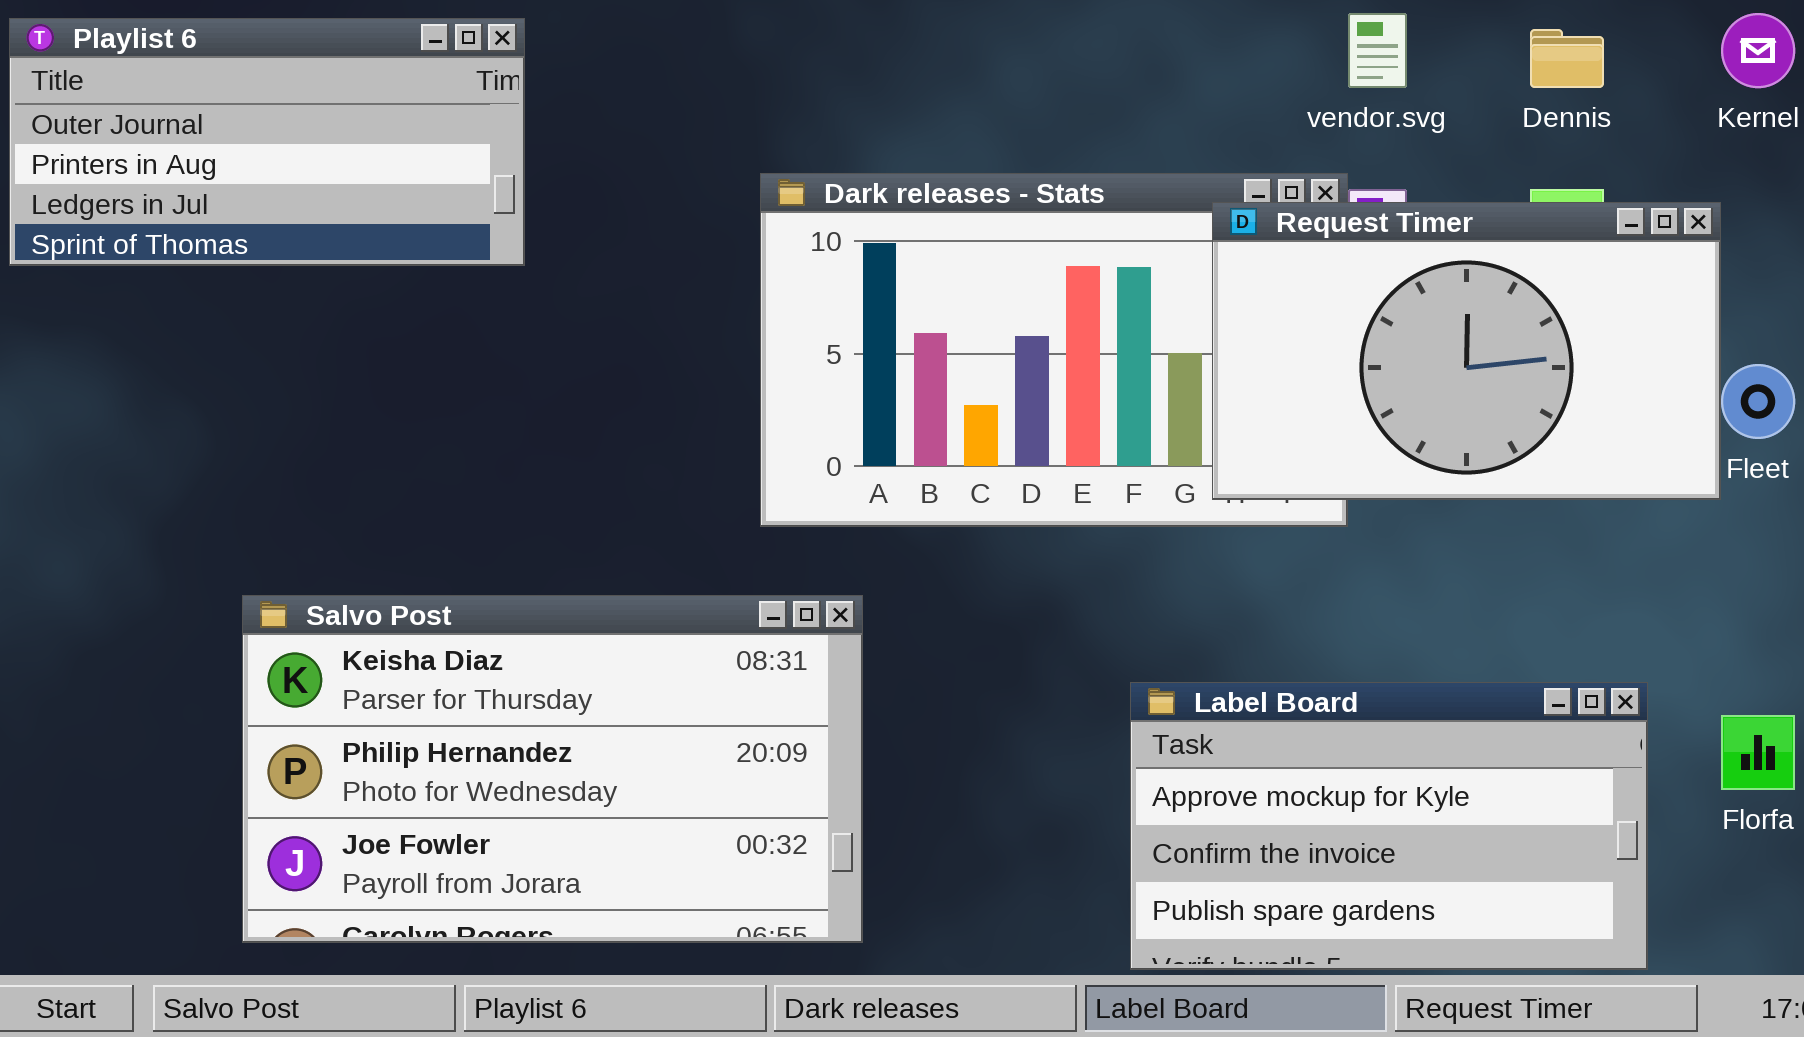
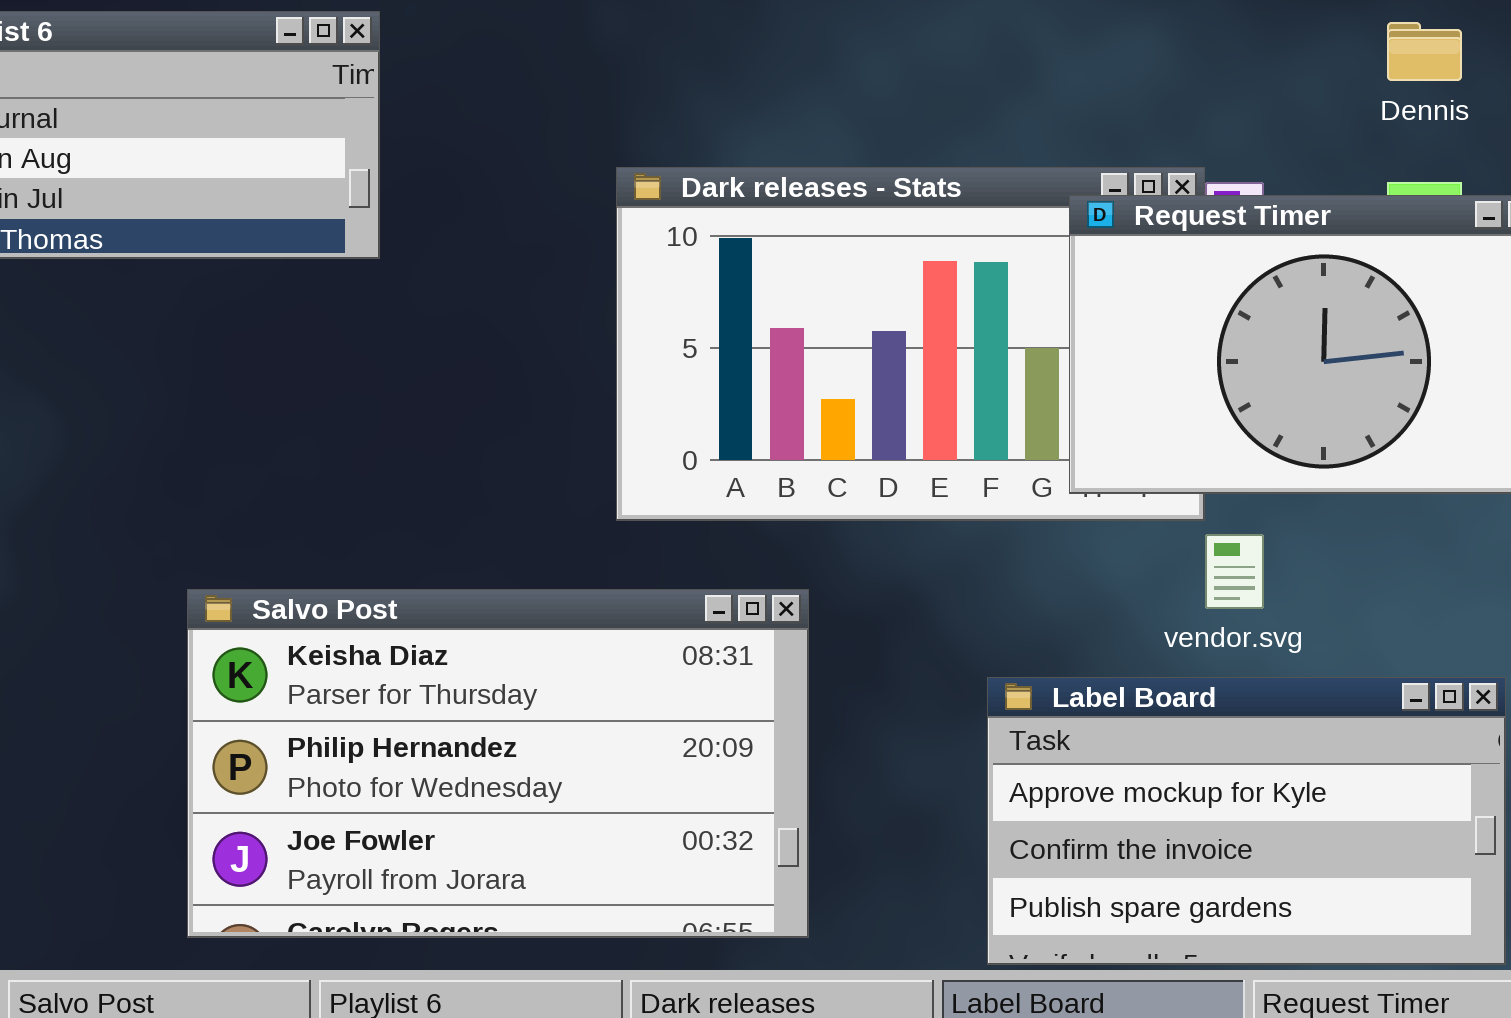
vendor.svg: [1348,13,1407,88] -> [1205,534,1264,609], moved
Salvo Post: [242,595,863,943] -> [187,589,809,938], moved

